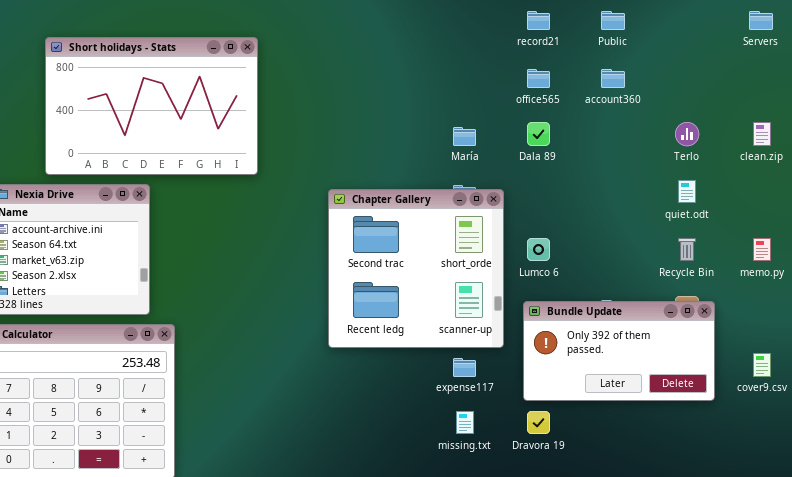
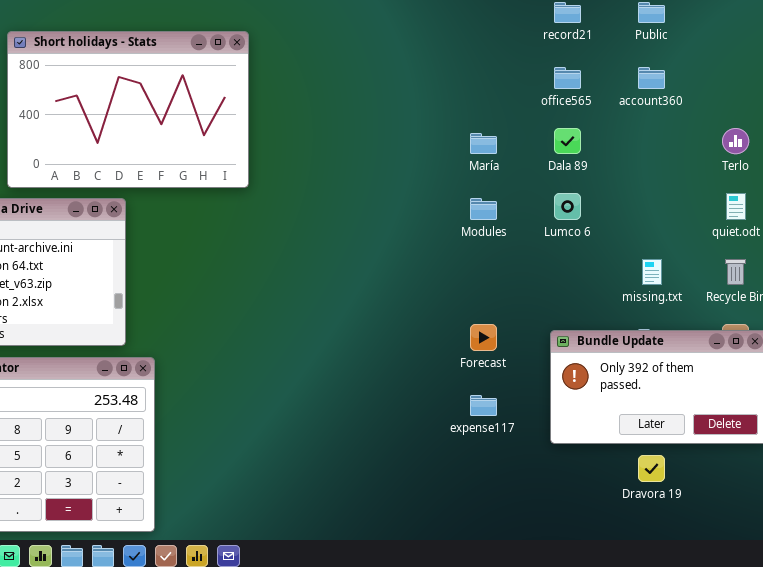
Chapter Gallery: [328,189,504,348] -> none, closed
Lumco 6: [527,238,550,261] -> [554,193,581,220], moved
missing.txt: [456,411,474,434] -> [642,259,662,285], moved
Dravora 19: [527,411,550,434] -> [638,455,665,482], moved

